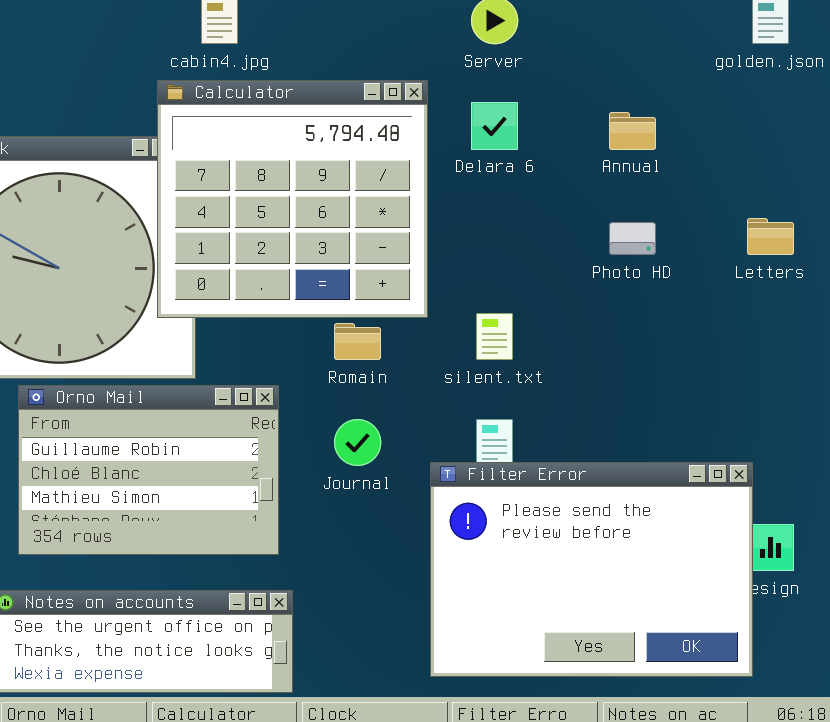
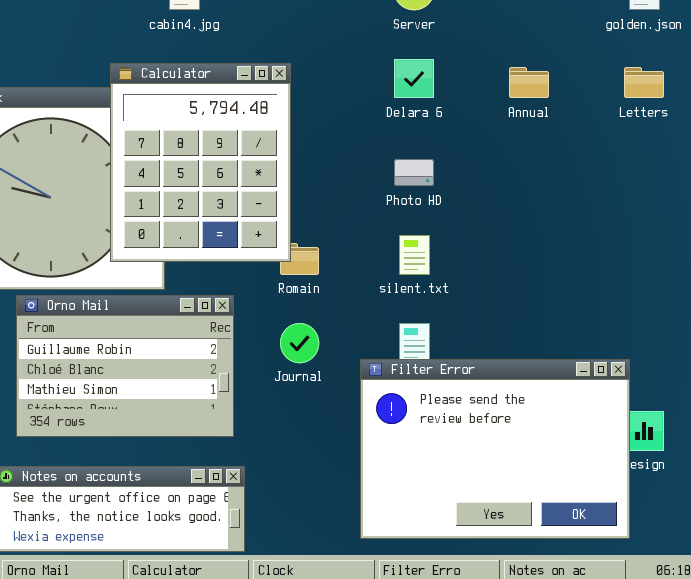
Calculator: [157,80,428,318] -> [110,63,291,262], moved, resized
Letters: [747,218,794,255] -> [624,67,664,98], moved
Photo HD: [609,222,656,255] -> [394,159,434,186], moved

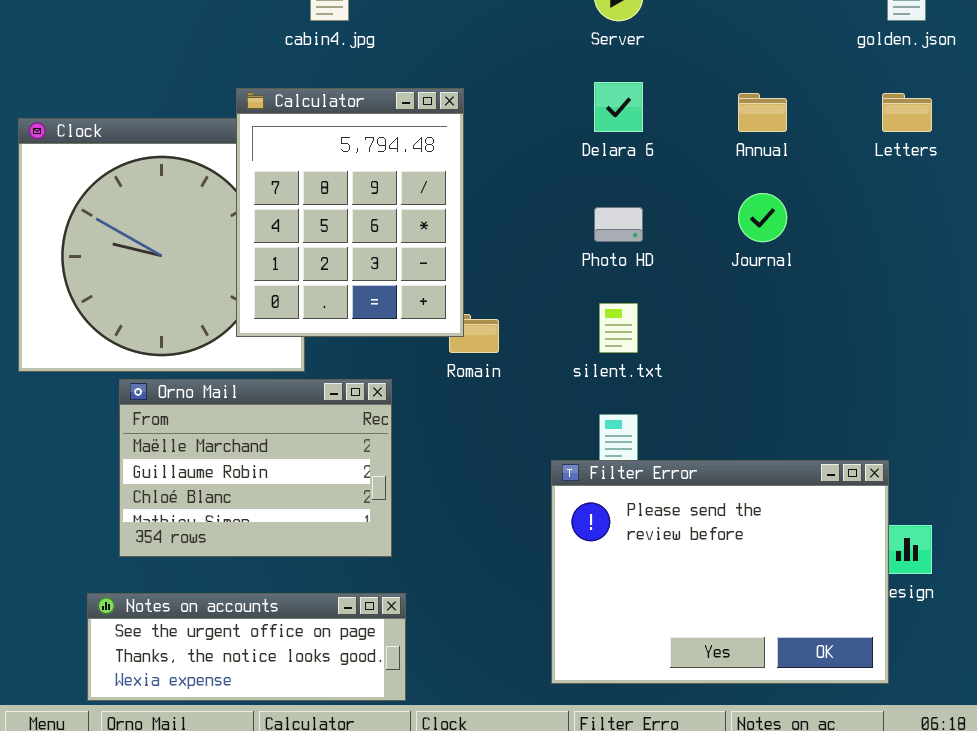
Orno Mail: [16,295,234,437] -> [119,379,392,557], scrolled up 1 row
Journal: [280,323,319,363] -> [738,193,787,242], moved

